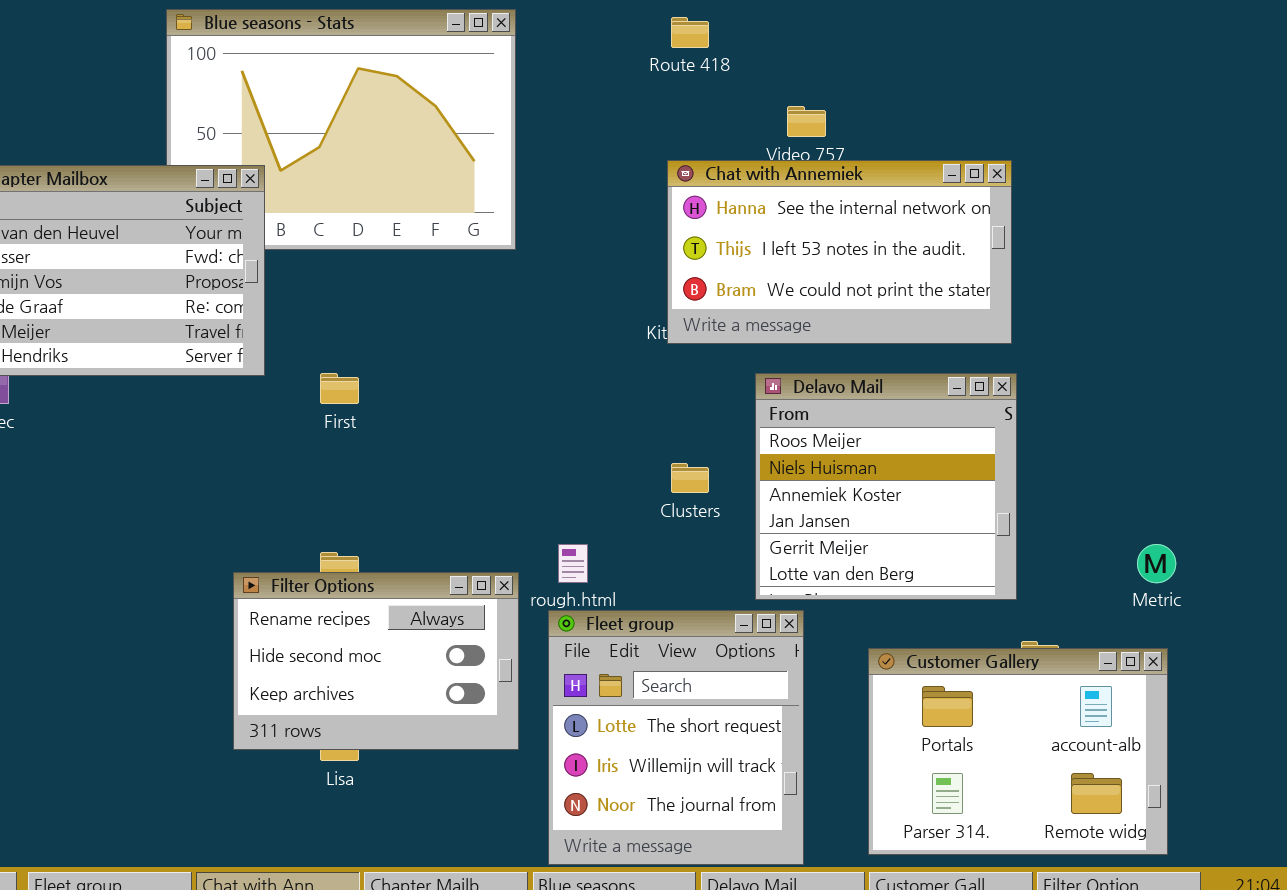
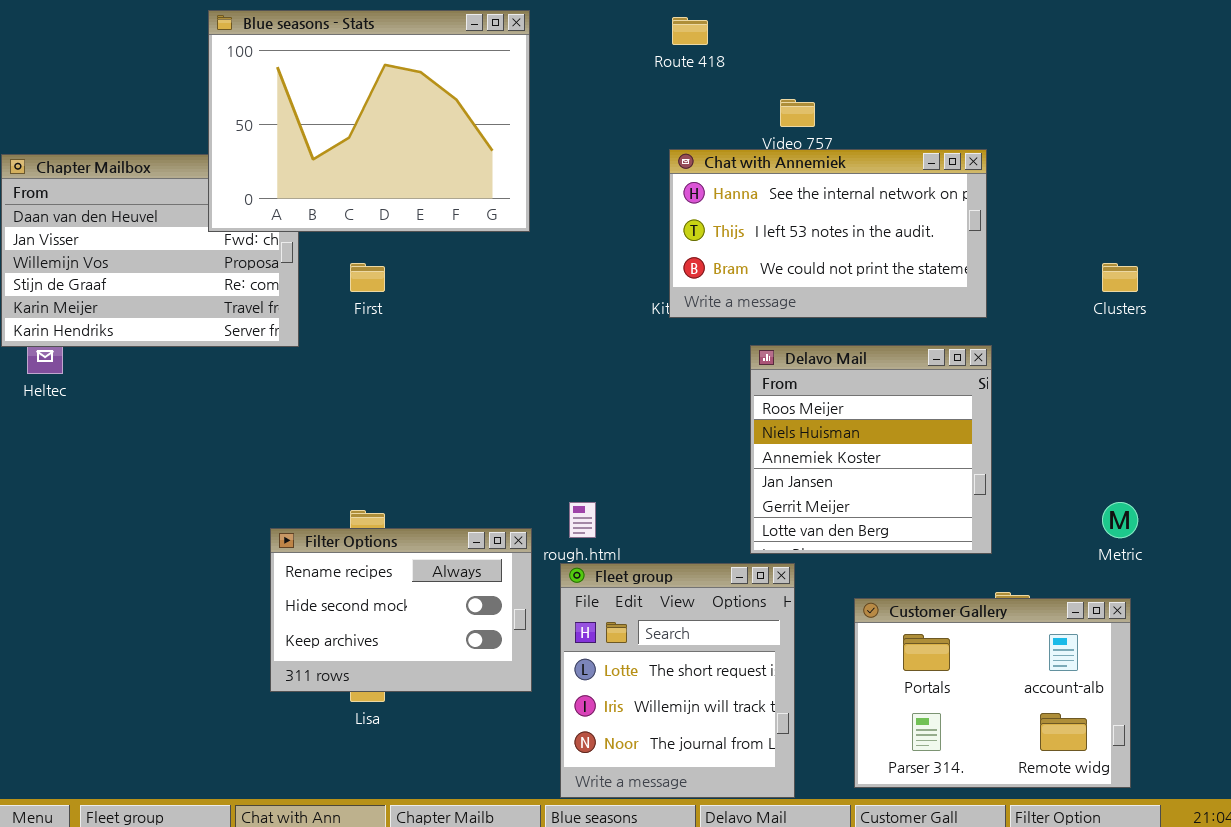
Blue seasons - Stats: [166,9,516,250] -> [208,10,530,232], raised
First: [320,373,359,404] -> [350,263,385,292], moved
Clusters: [671,463,709,493] -> [1102,263,1138,292], moved

